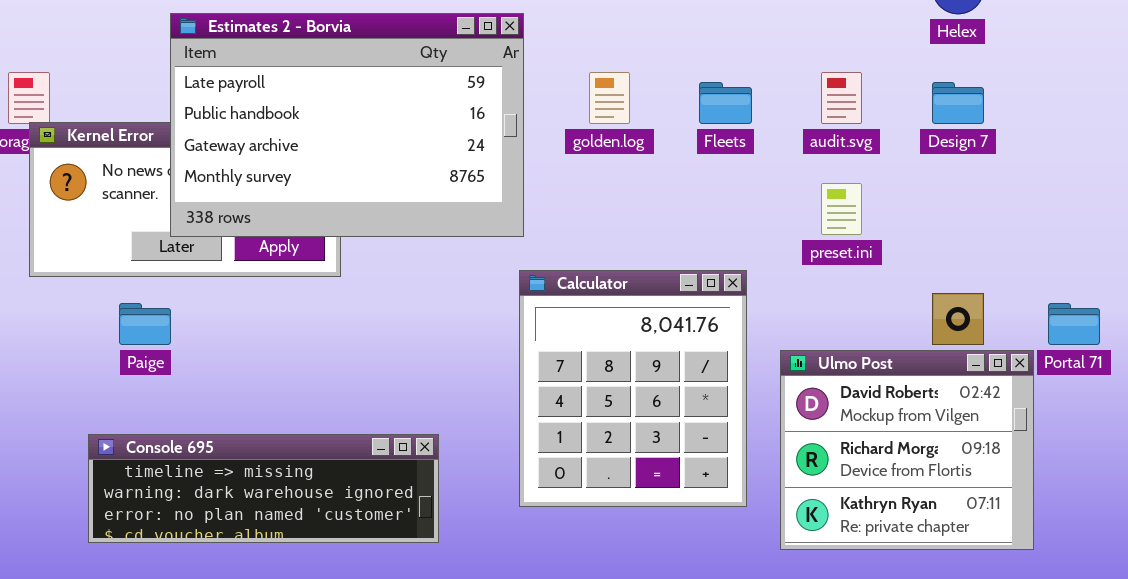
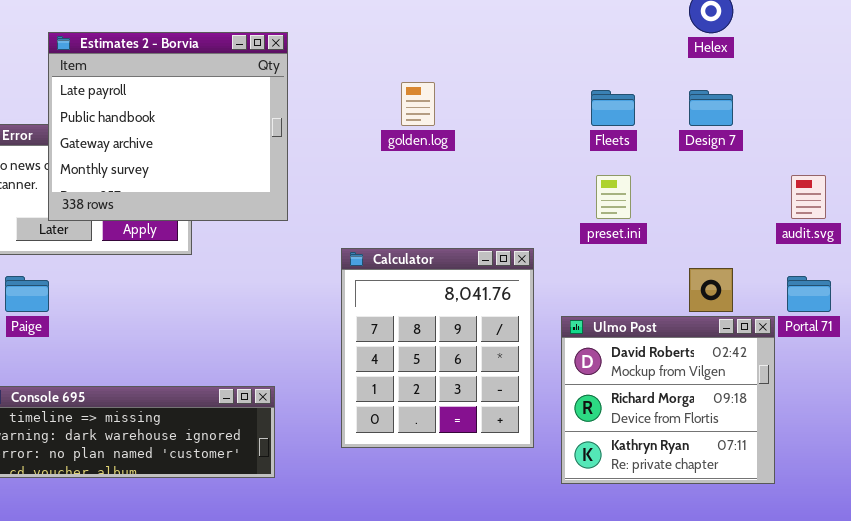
Estimates 2 - Borvia: [170,13,524,237] -> [48,32,288,221], resized
audit.svg: [821,72,862,124] -> [791,175,826,219], moved
Fleets: [699,82,752,124] -> [591,90,635,126], moved

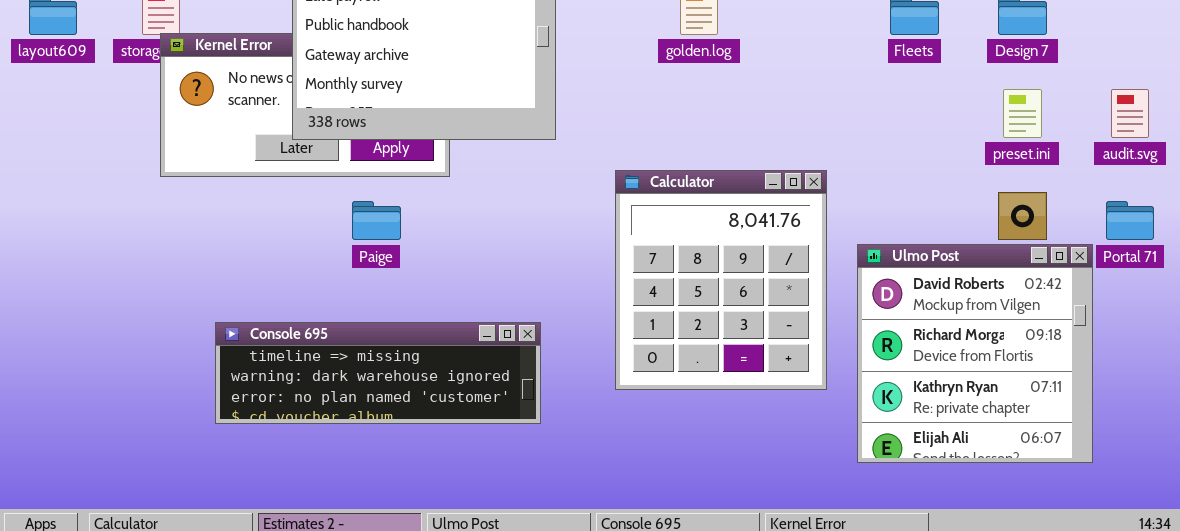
preset.ini: [596,175,631,219] -> [1003,89,1042,138], moved
Paige: [5,276,49,312] -> [352,201,401,240], moved
Ulmo Post: [561,316,775,484] -> [857,244,1093,463], resized

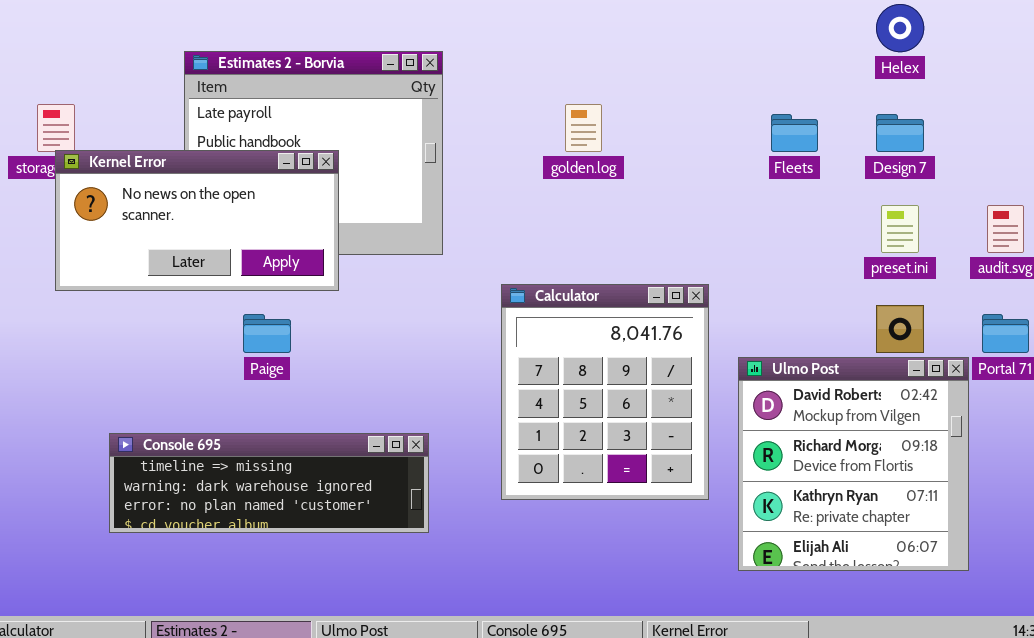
Kernel Error: [160,33,450,177] -> [55,150,339,291], raised

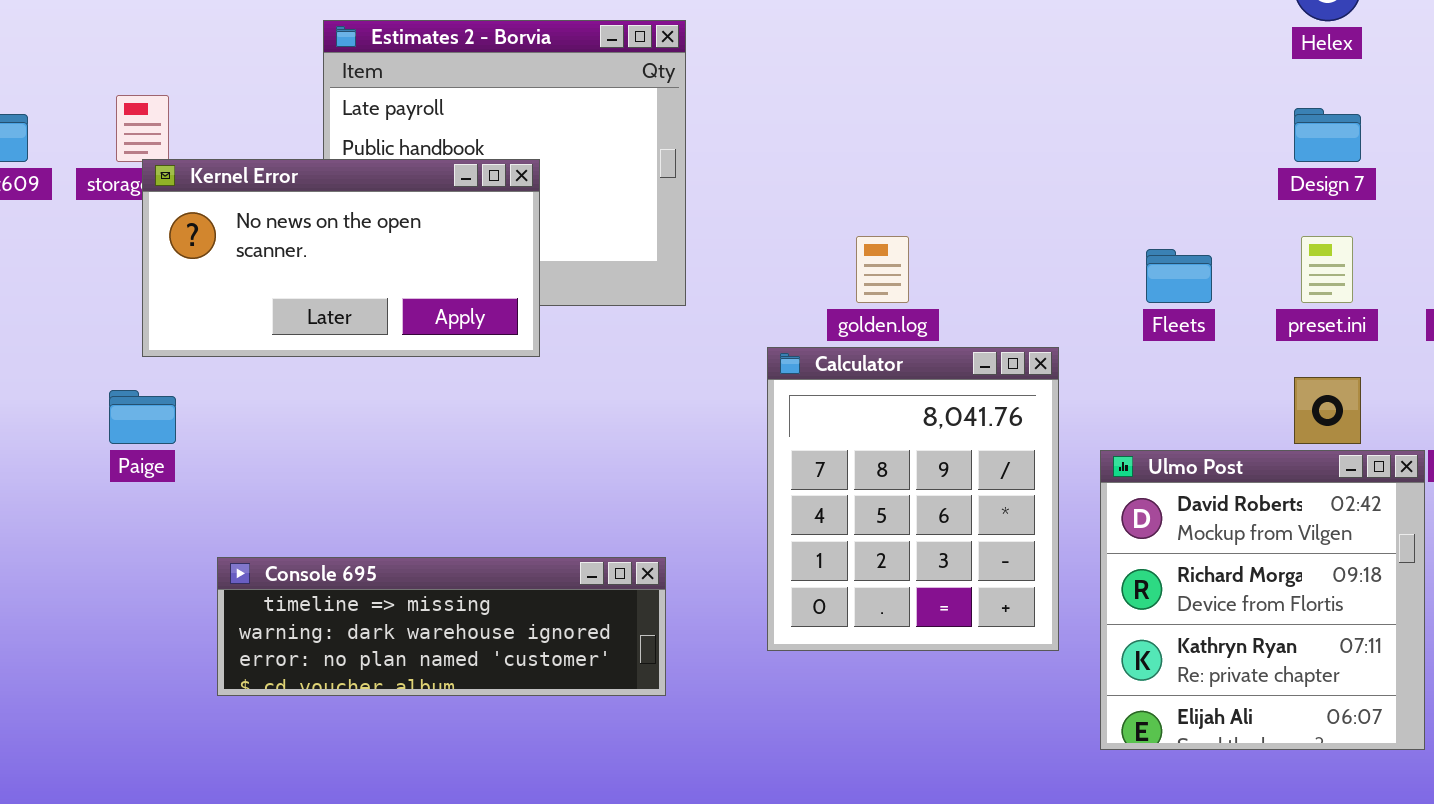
golden.log: [565,104,602,152] -> [856,236,909,303], moved
Fleets: [771,114,818,152] -> [1146,249,1212,303], moved
Paige: [243,314,291,353] -> [109,390,176,444], moved

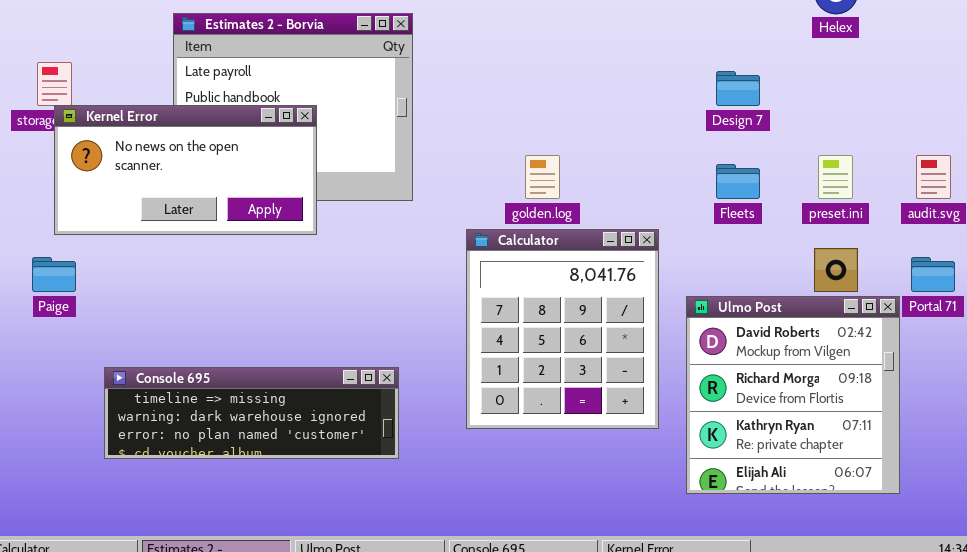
Design 7: [1294,108,1361,162] -> [716,71,760,106], moved

